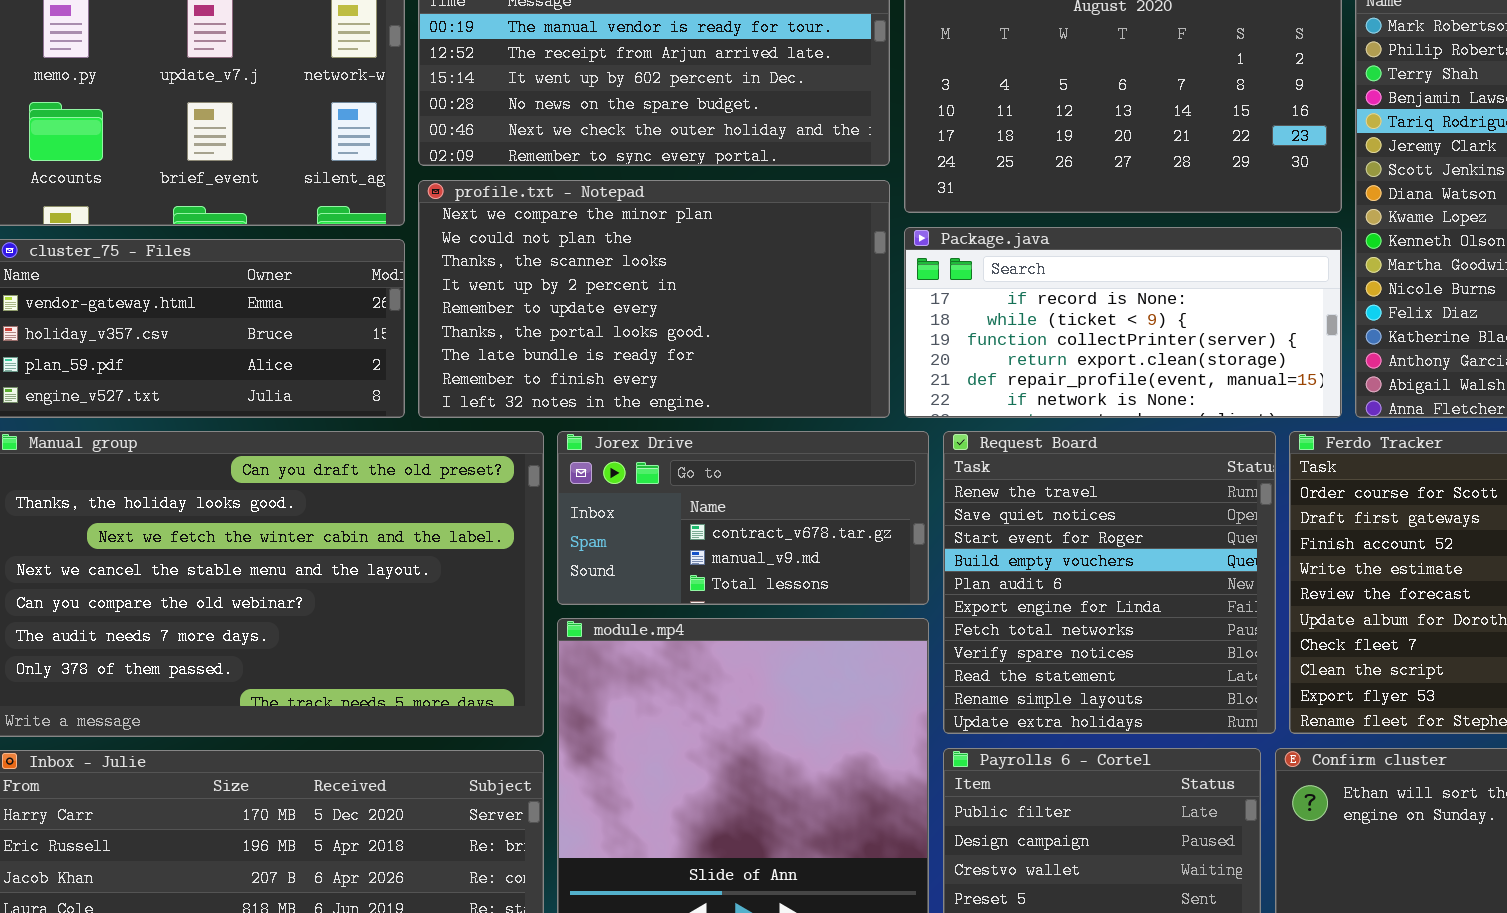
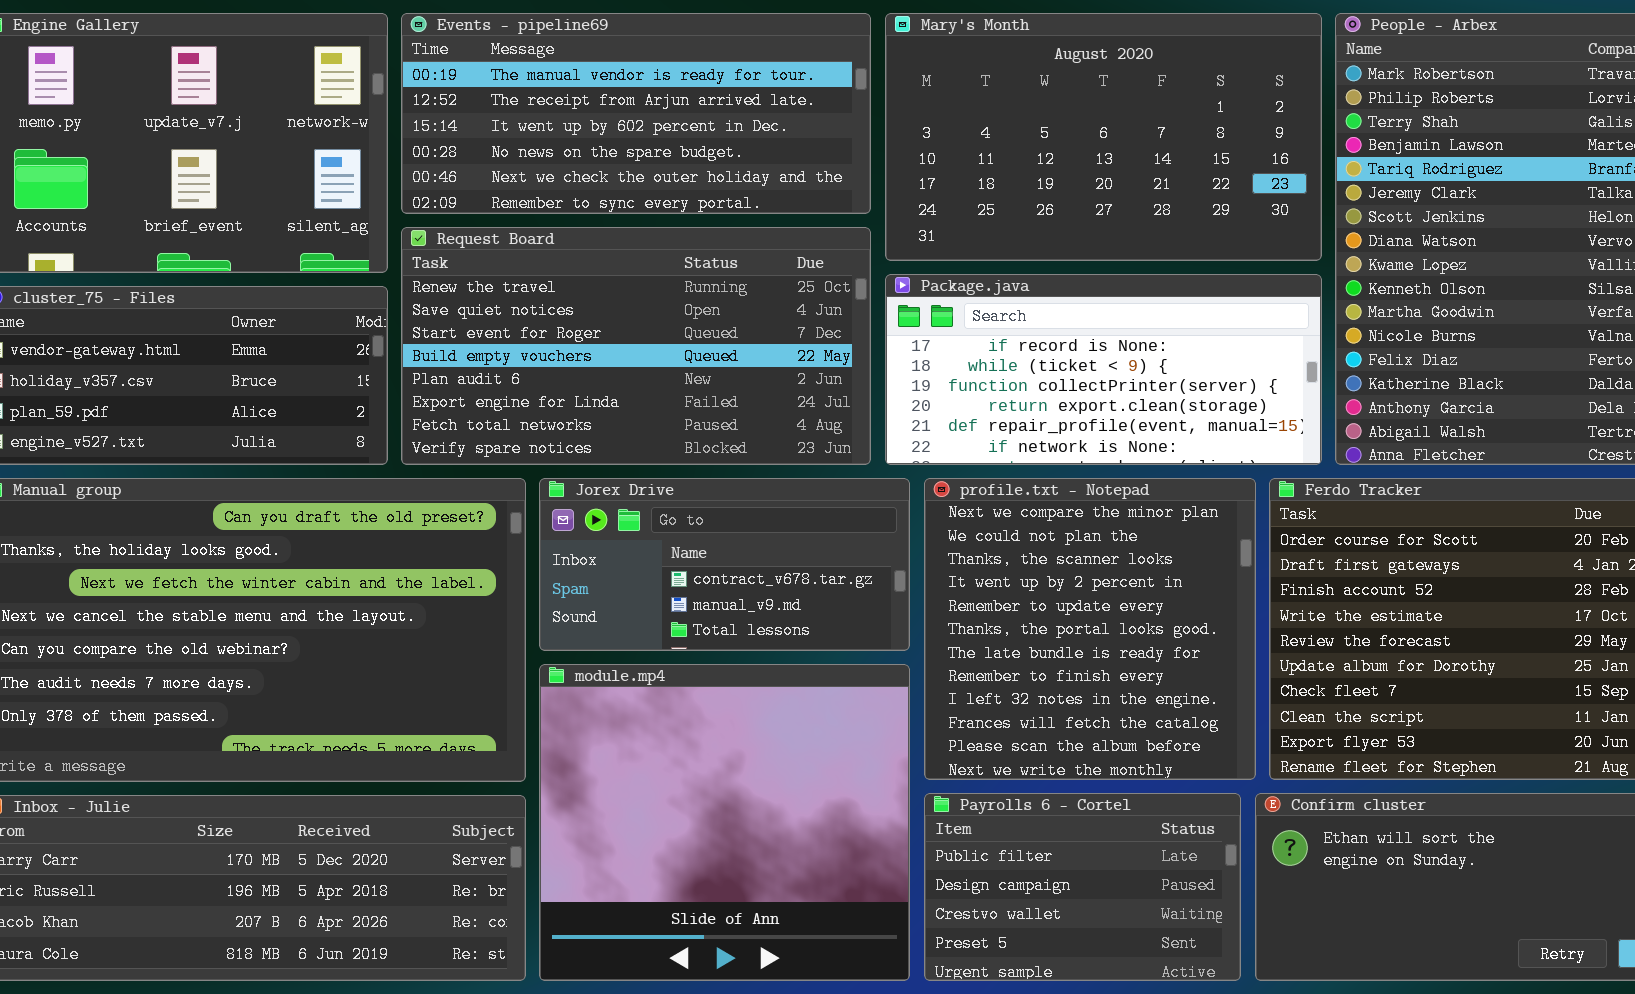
profile.txt - Notepad: [418,180,890,418] -> [924,478,1256,780], moved, resized
Request Board: [943,431,1276,734] -> [401,227,871,465], moved, resized

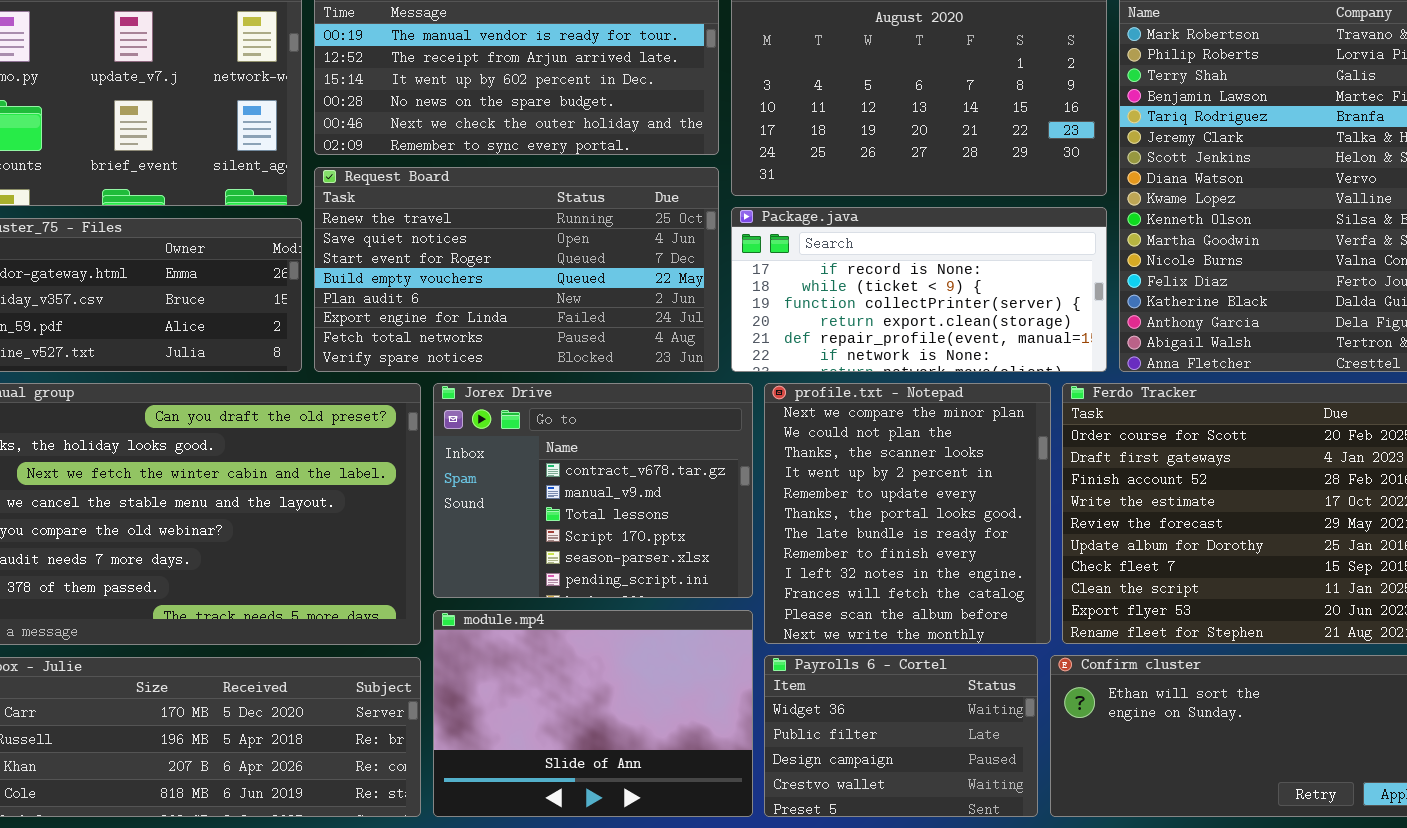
Jorex Drive: [539,478,910,651] -> [433,383,753,598], resized
module.mp4: [539,664,910,981] -> [433,610,753,817], resized
Payrolls 6 - Cortel: [924,793,1241,981] -> [764,655,1038,817], scrolled up 1 row

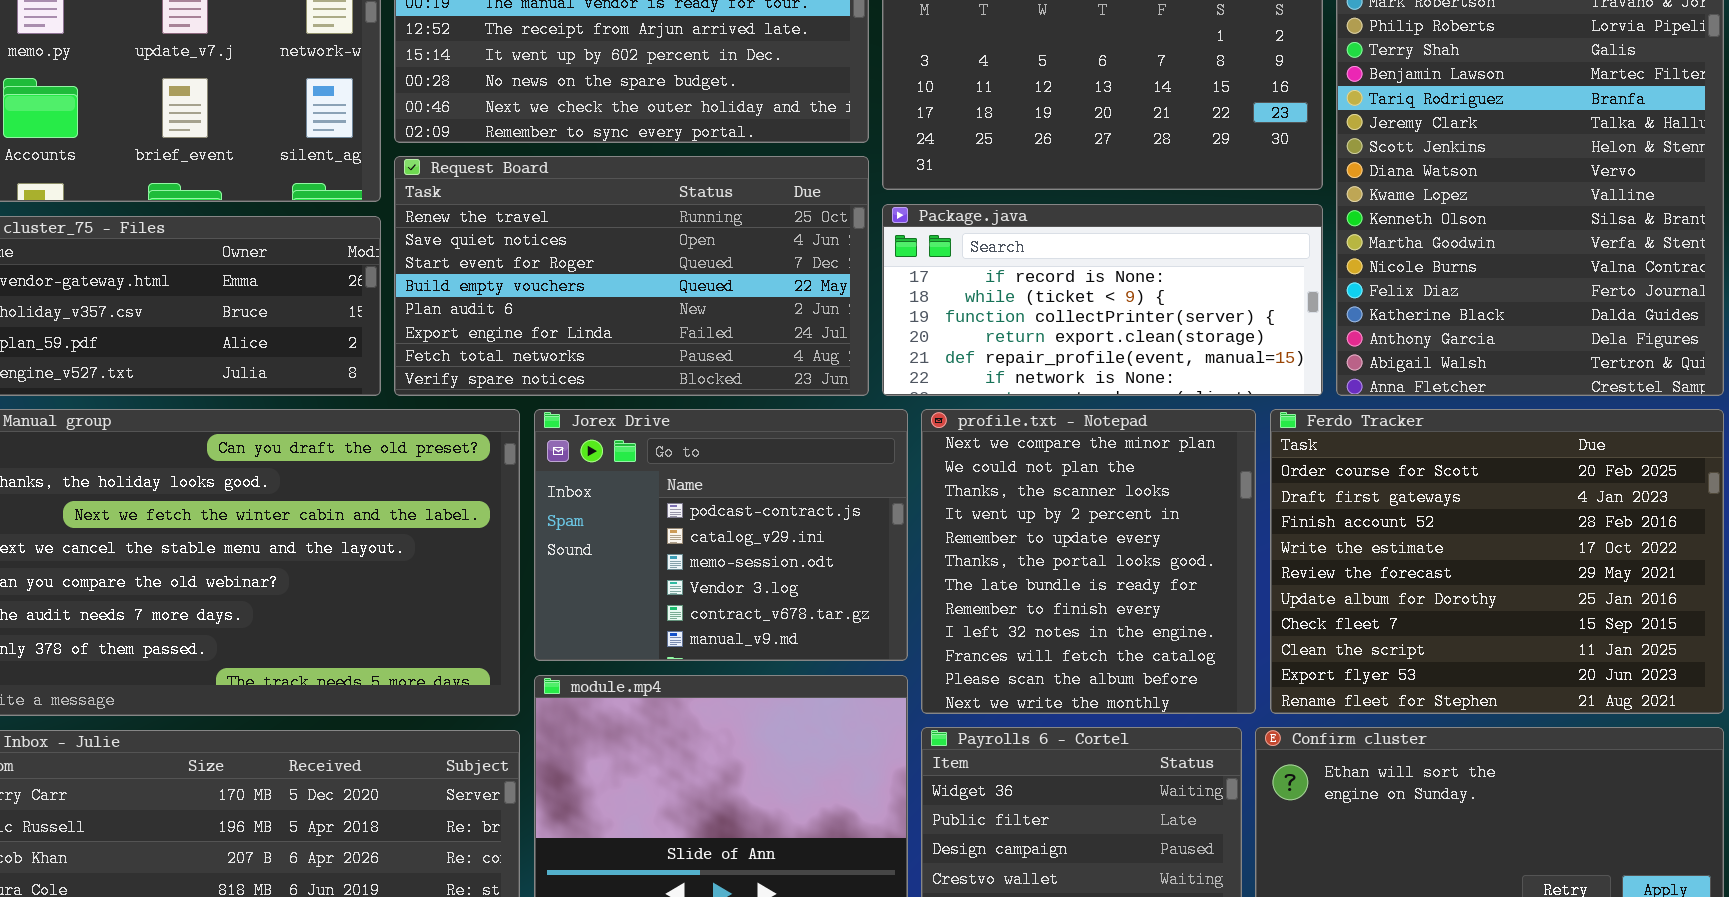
Jorex Drive: [433,383,753,598] -> [534,409,908,661], scrolled up 4 rows

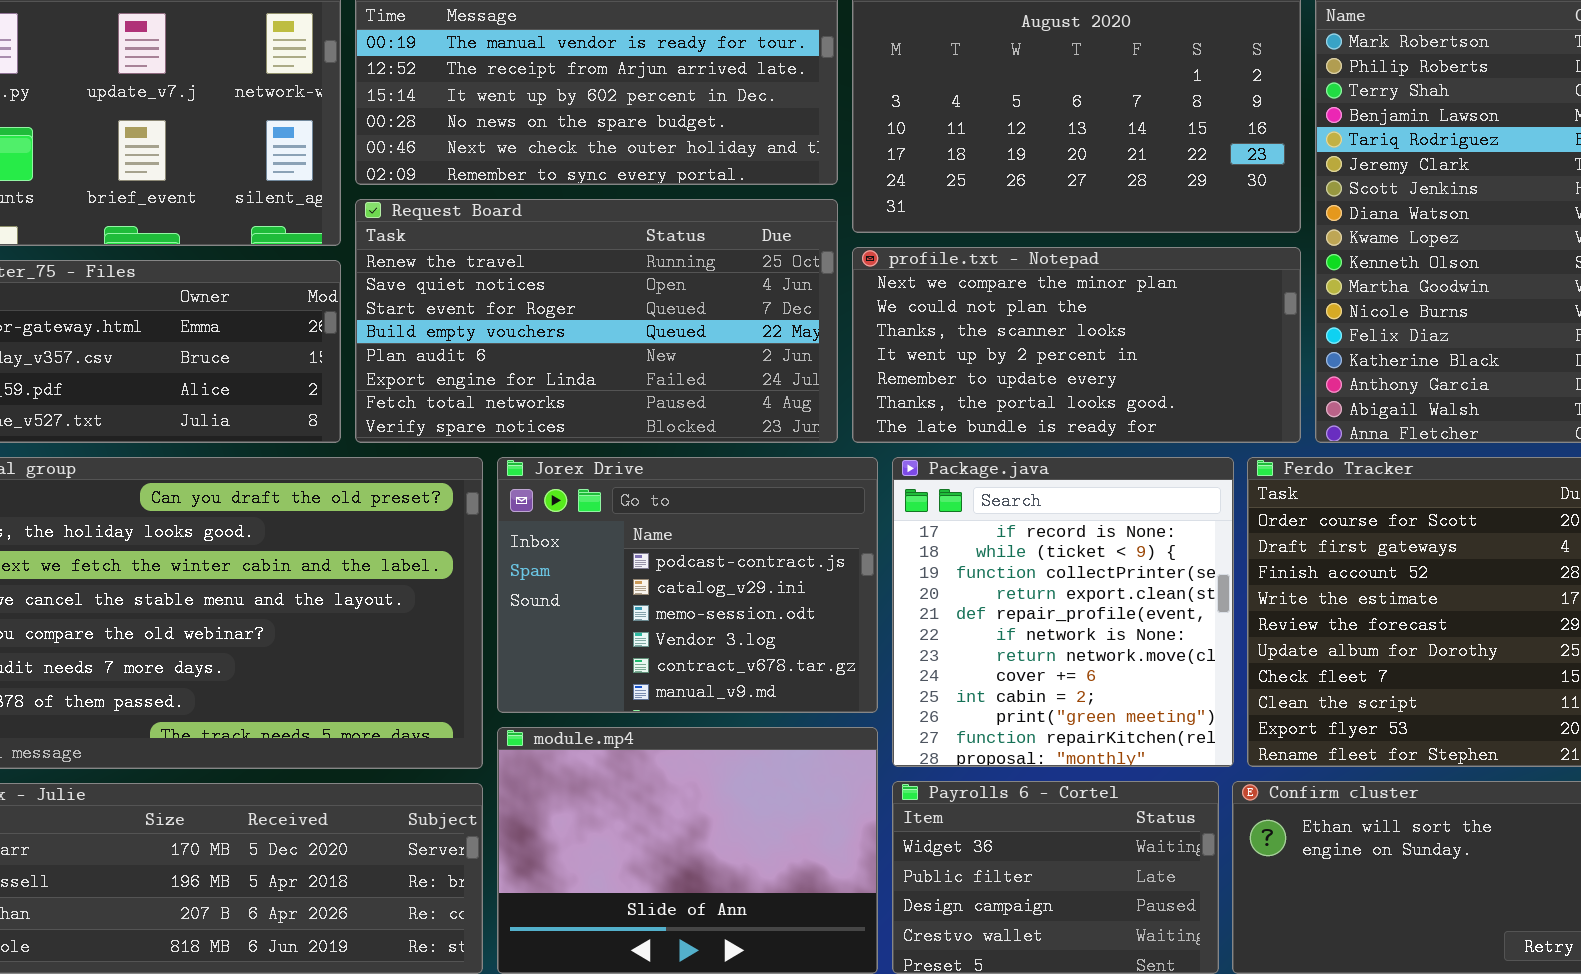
Package.java: [882,204,1323,396] -> [892,457,1234,767], moved, resized
profile.txt - Notepad: [921,409,1256,714] -> [852,247,1301,443], moved, resized

